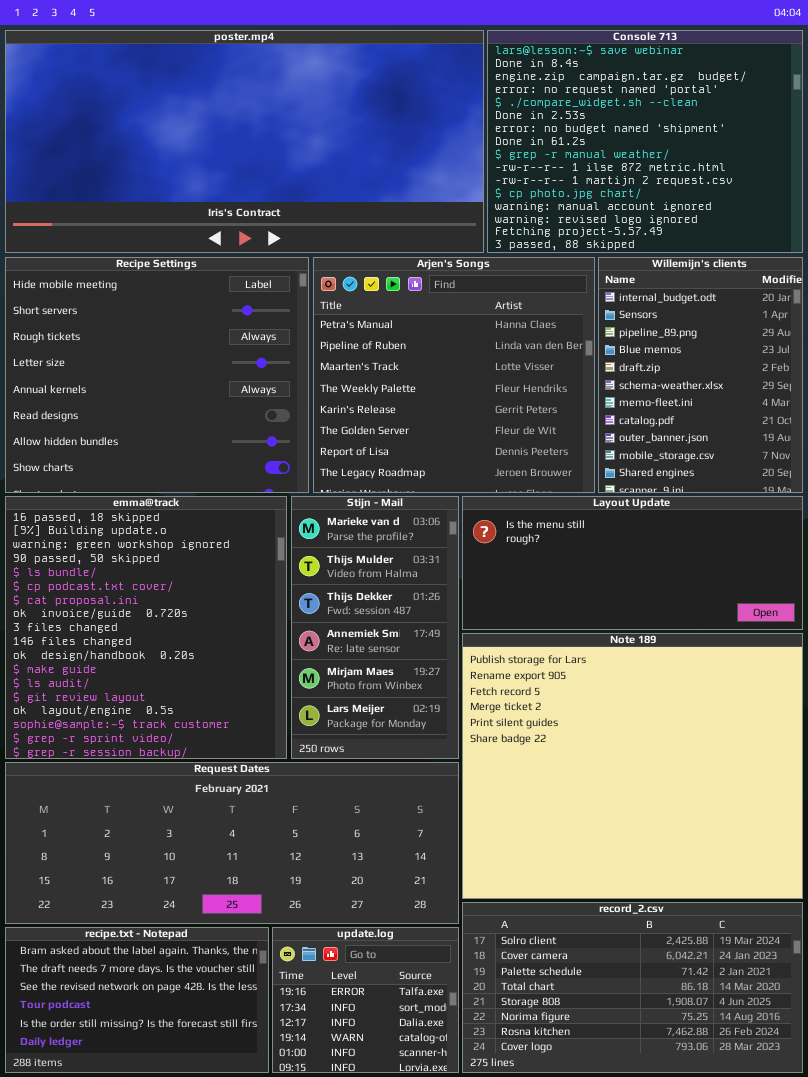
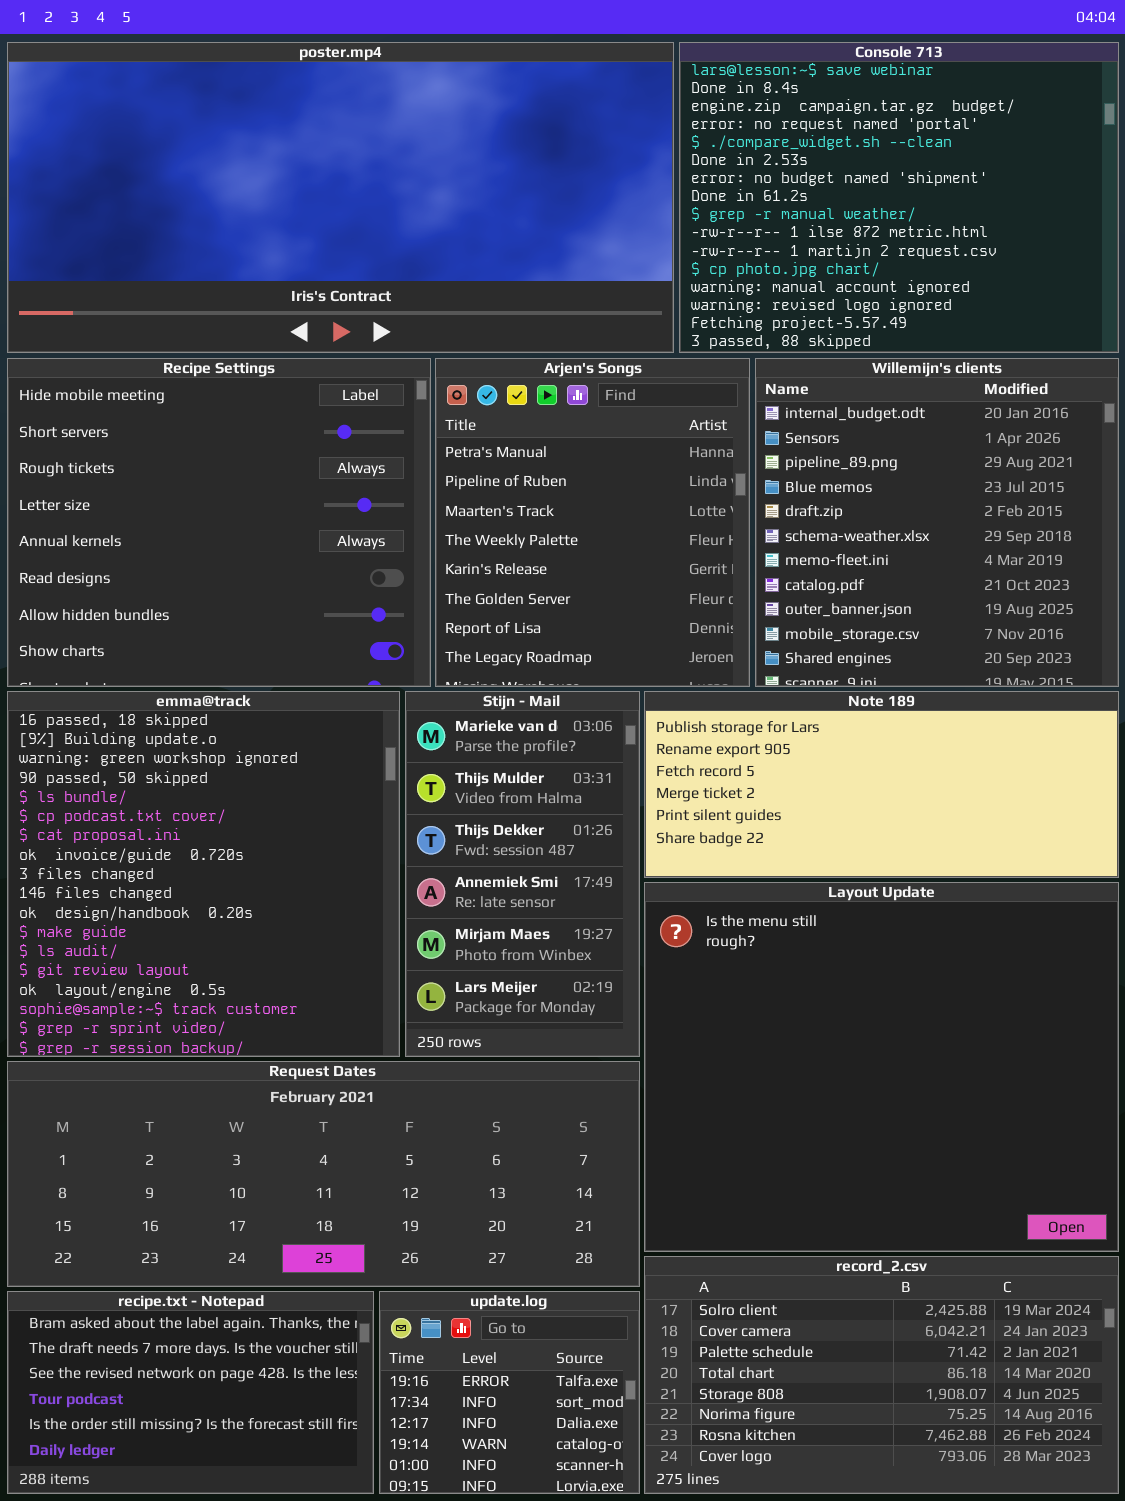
Arjen's Songs: [313,257,595,493] -> [435,358,750,687], resized
Willemijn's clients: [598,257,803,493] -> [755,358,1119,687], resized
Layout Update: [462,496,803,630] -> [644,882,1119,1252], moved, resized
Note 189: [462,633,803,899] -> [644,691,1119,878], moved, resized

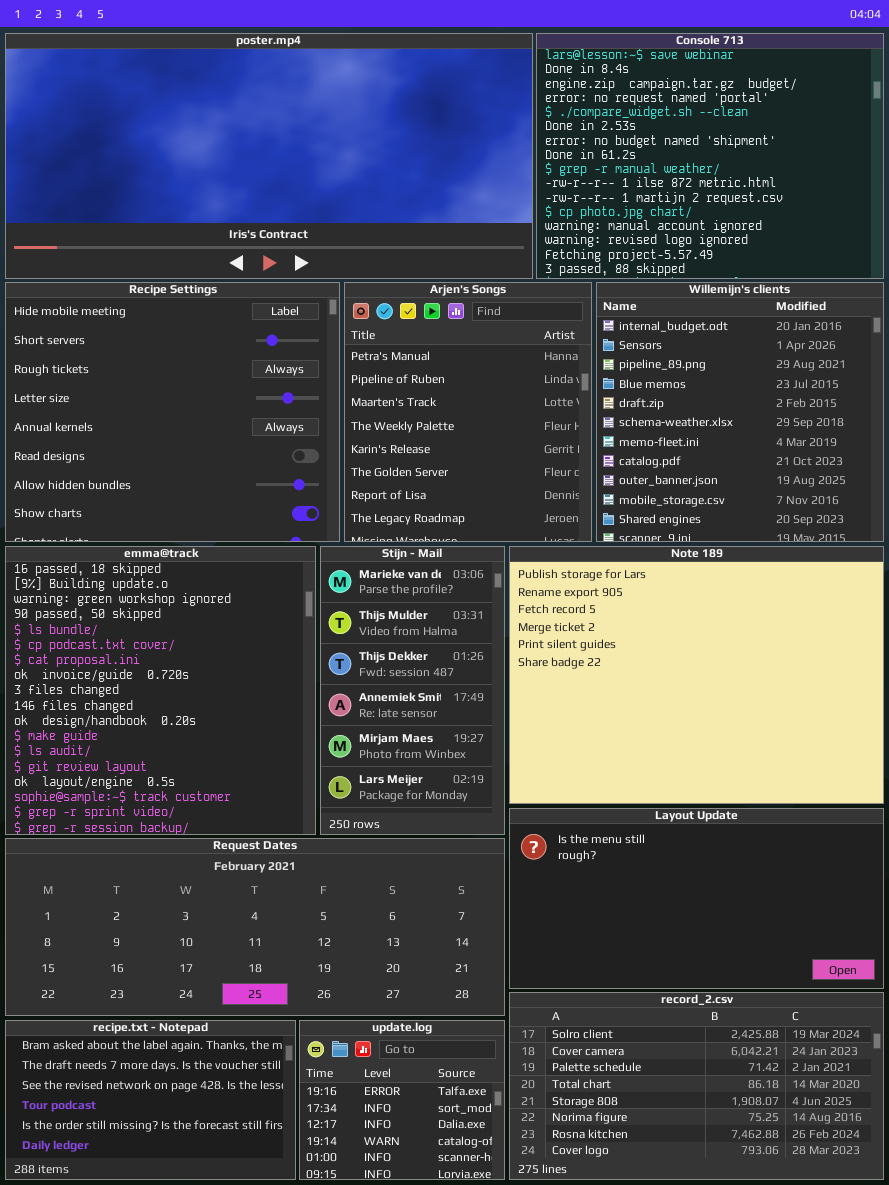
Note 189: [644,691,1119,878] -> [509,546,884,804], resized
Layout Update: [644,882,1119,1252] -> [509,808,884,989], resized

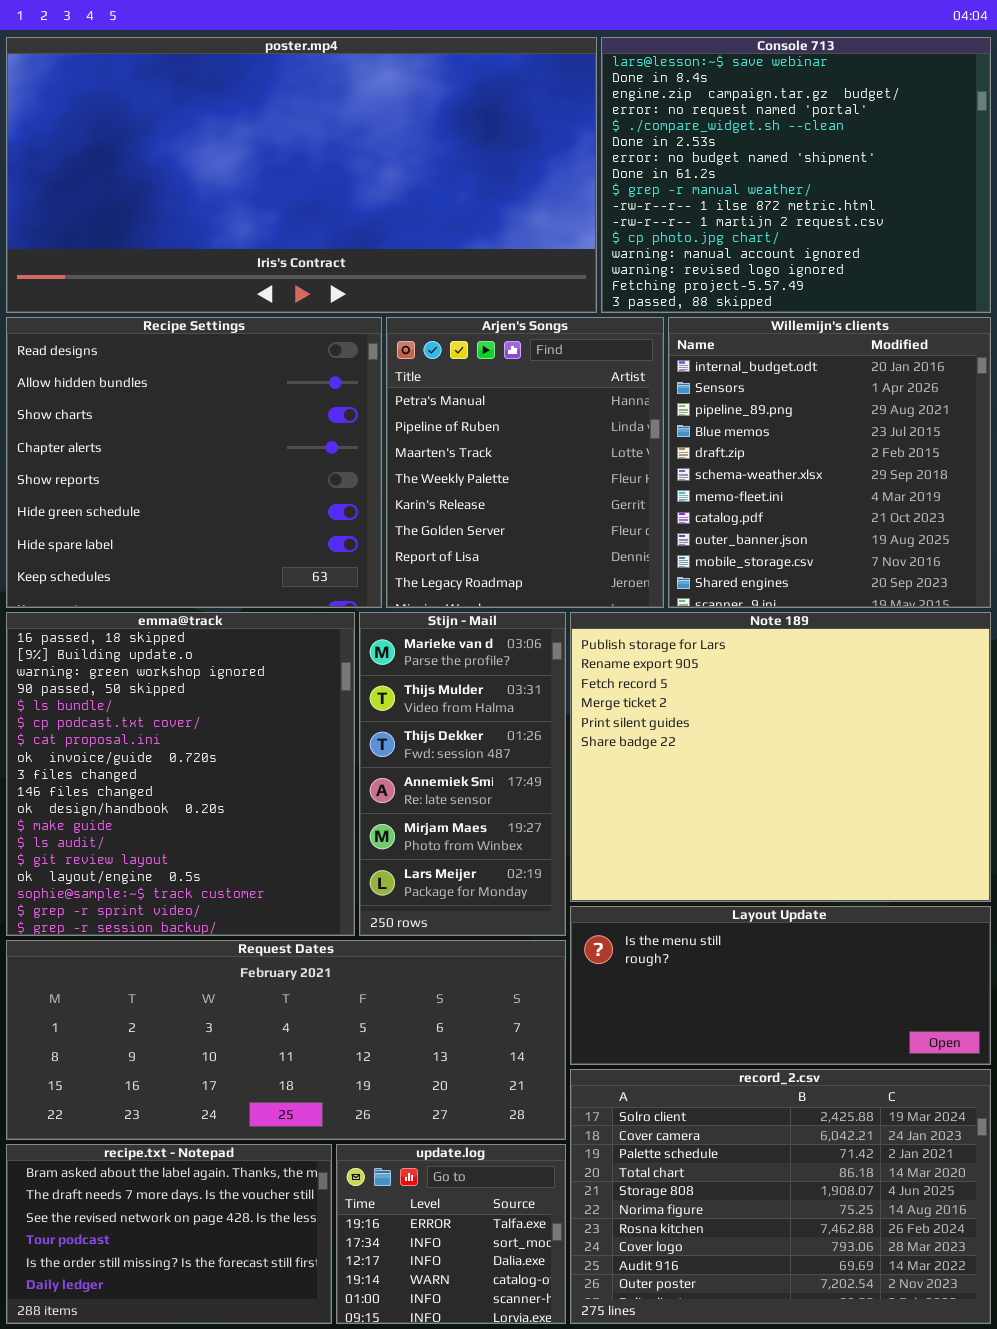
Recipe Settings: [5,282,340,542] -> [6,317,382,608], scrolled down 5 rows
Layout Update: [509,808,884,989] -> [570,906,991,1065], resized
record_2.csv: [509,992,884,1180] -> [570,1069,991,1324], resized

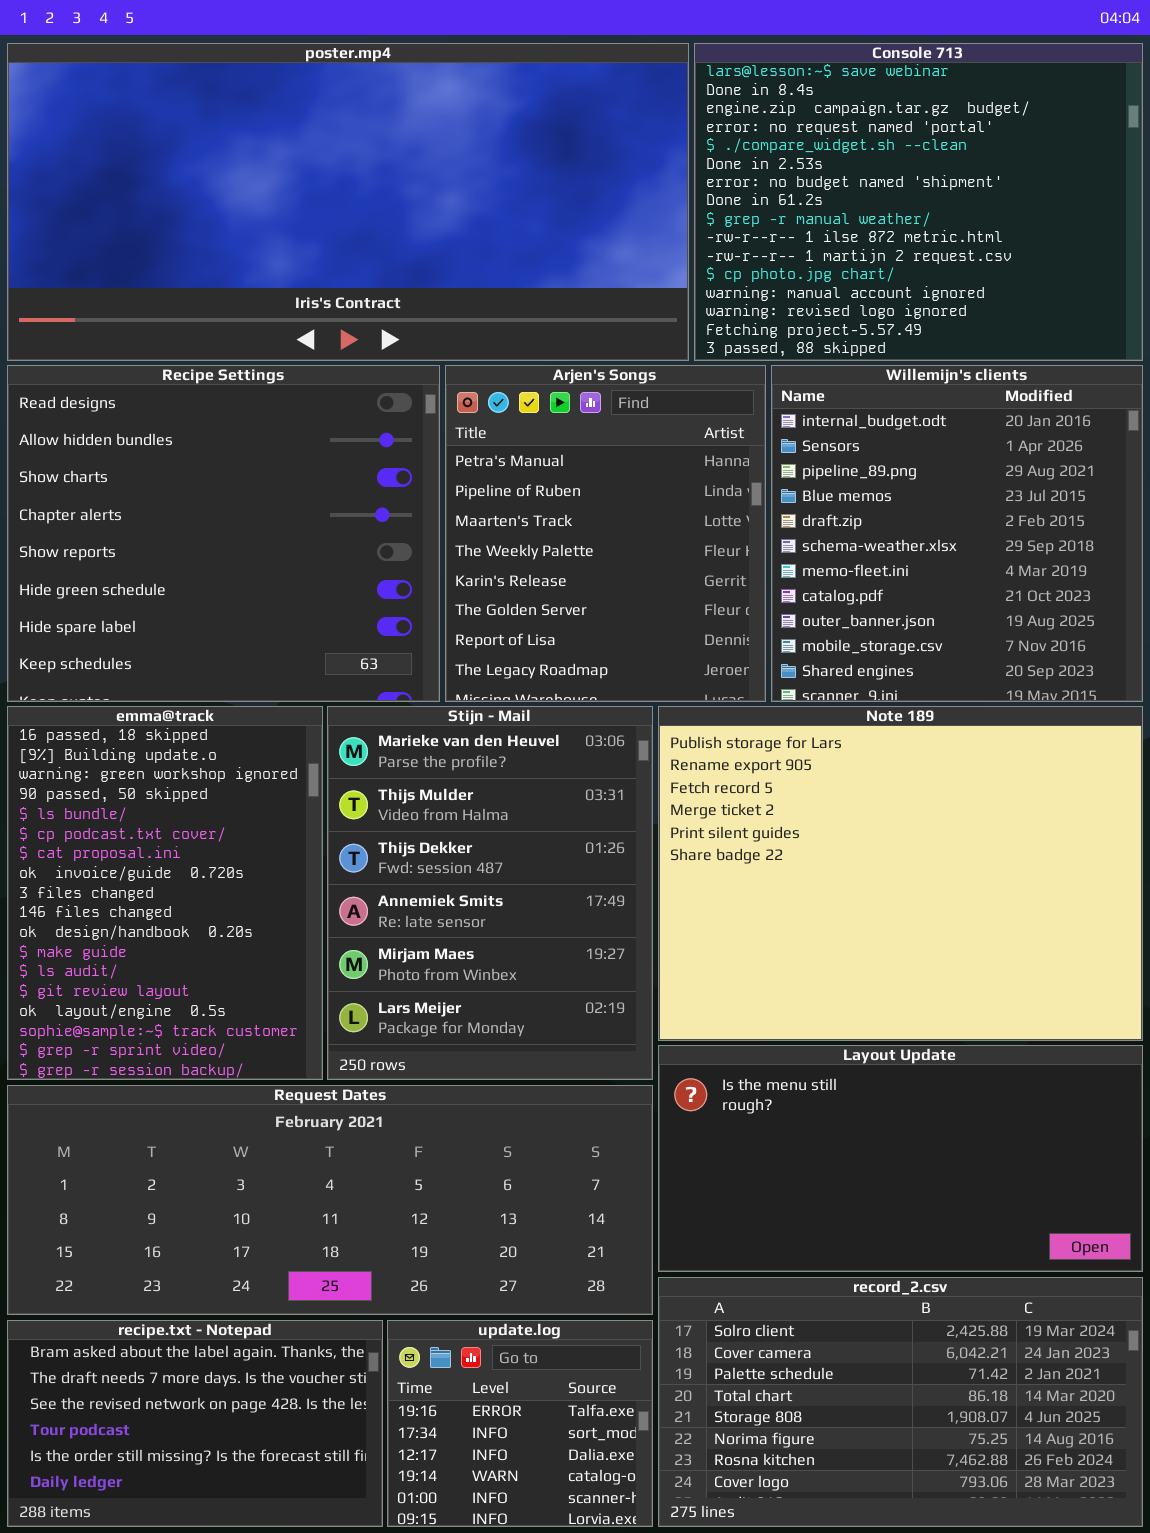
emma@track: [6,612,355,936] -> [7,706,323,1080], resized
Stijn - Mail: [359,612,566,936] -> [327,706,653,1080], resized
Layout Update: [570,906,991,1065] -> [658,1045,1143,1272], resized
record_2.csv: [570,1069,991,1324] -> [658,1277,1143,1527], resized

